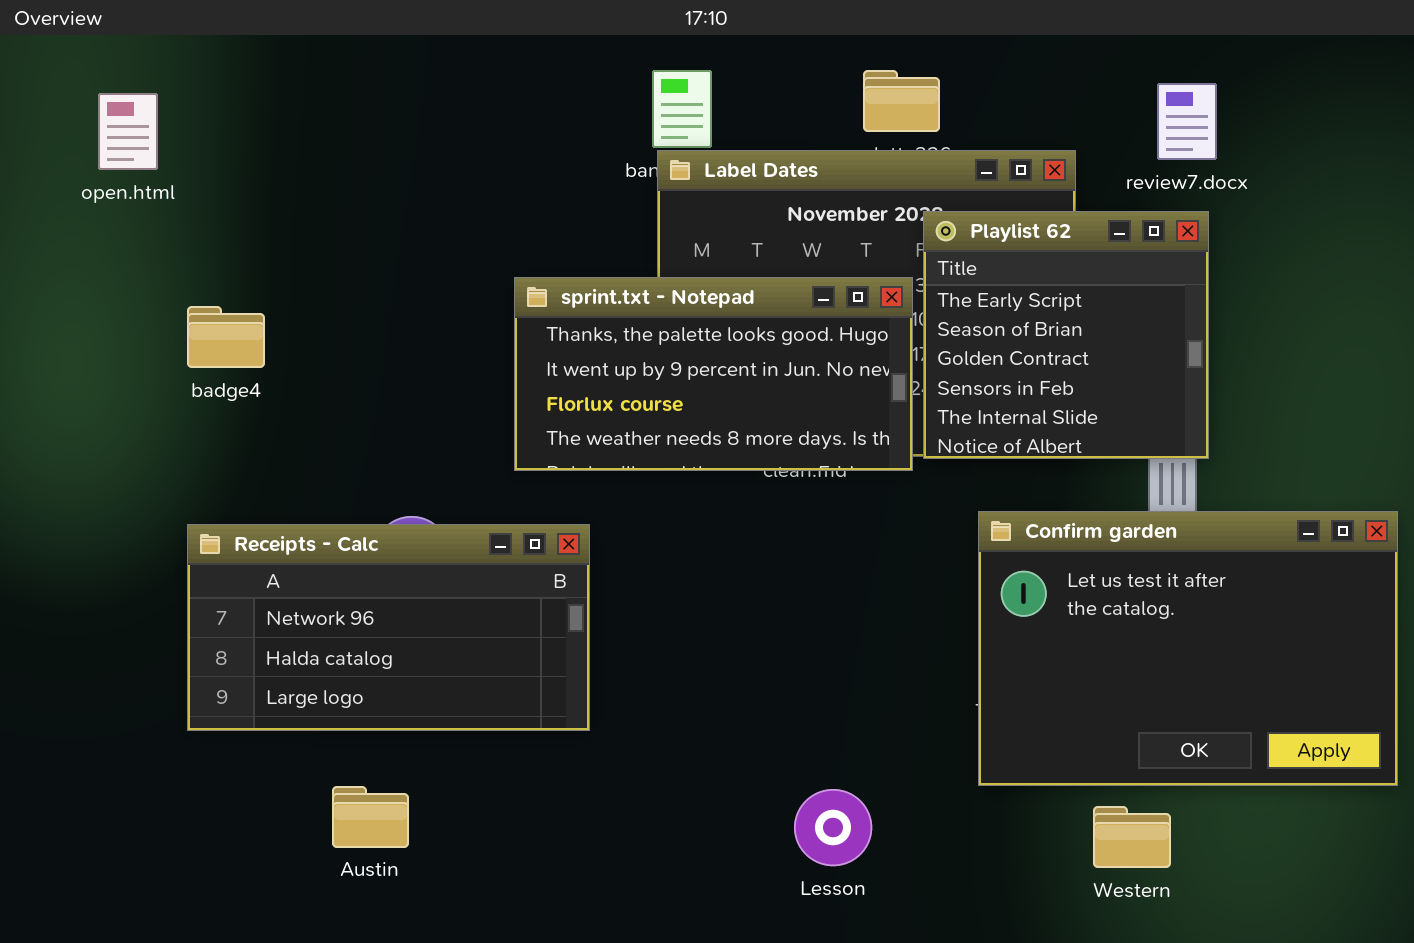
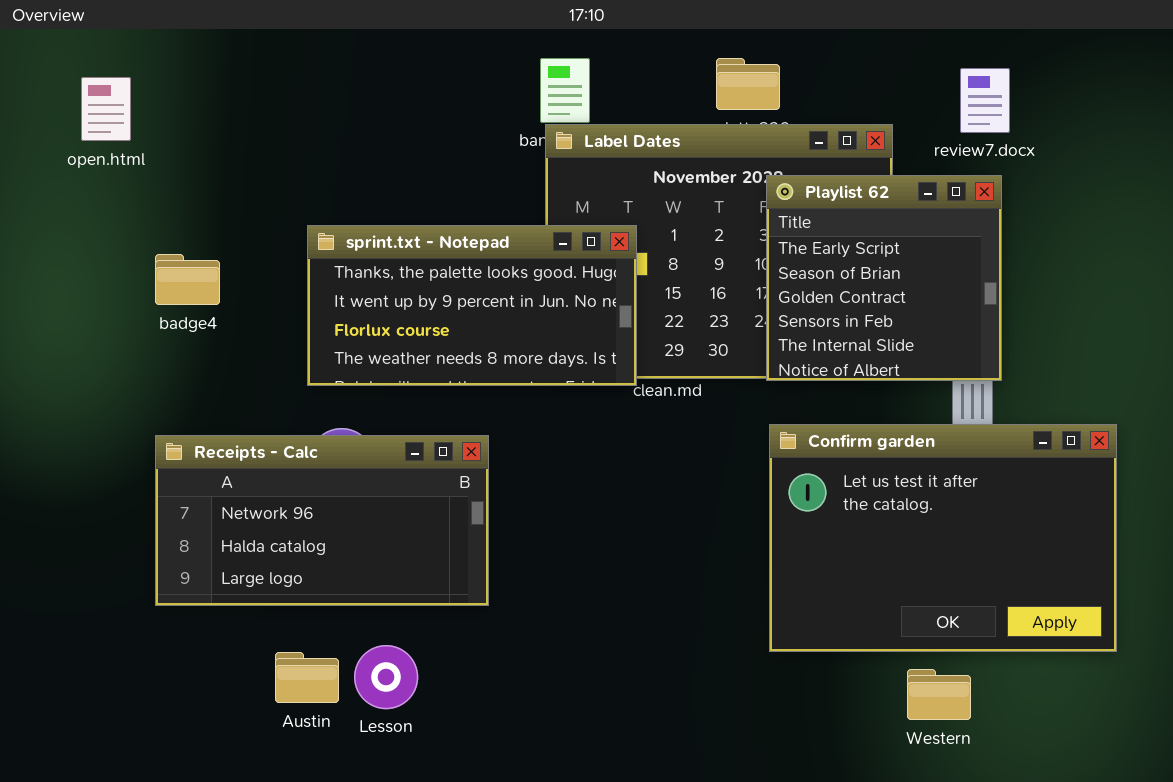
sprint.txt - Notepad: [514,277,913,471] -> [307,225,637,386], moved
Confirm garden: [978,511,1398,786] -> [769,424,1117,652], moved
Lesson: [794,789,872,866] -> [354,645,418,709], moved

